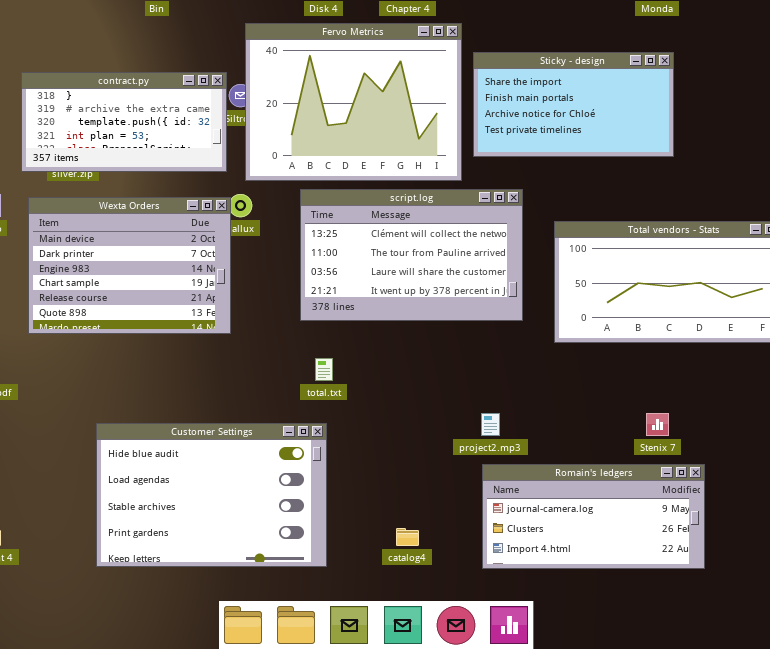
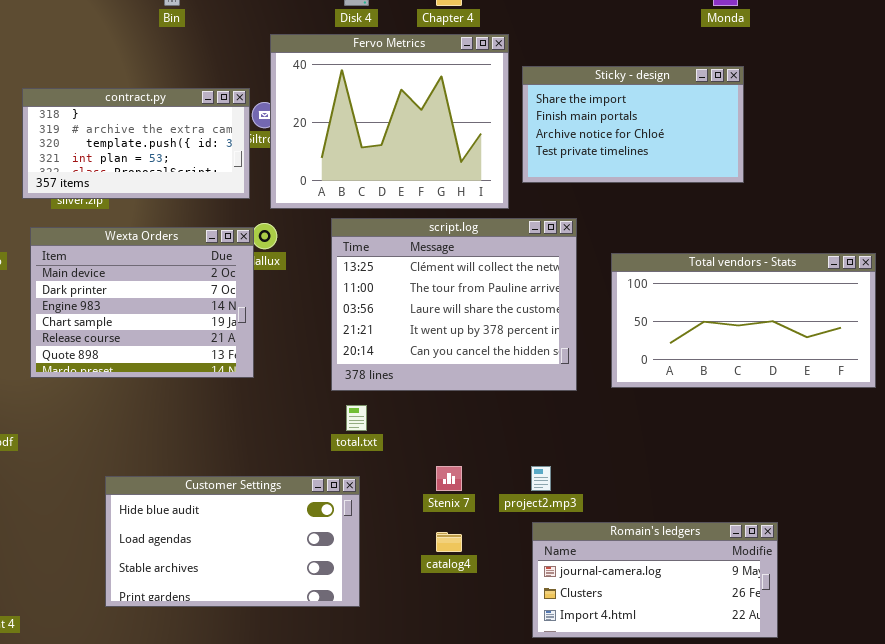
script.log: [300,189,523,321] -> [331,218,577,391], resized
Stenix 7: [646,413,669,436] -> [436,466,462,491], moved
Customer Settings: [96,423,327,567] -> [105,476,360,607], resized
catalog4: [396,528,419,546] -> [436,532,462,552], moved

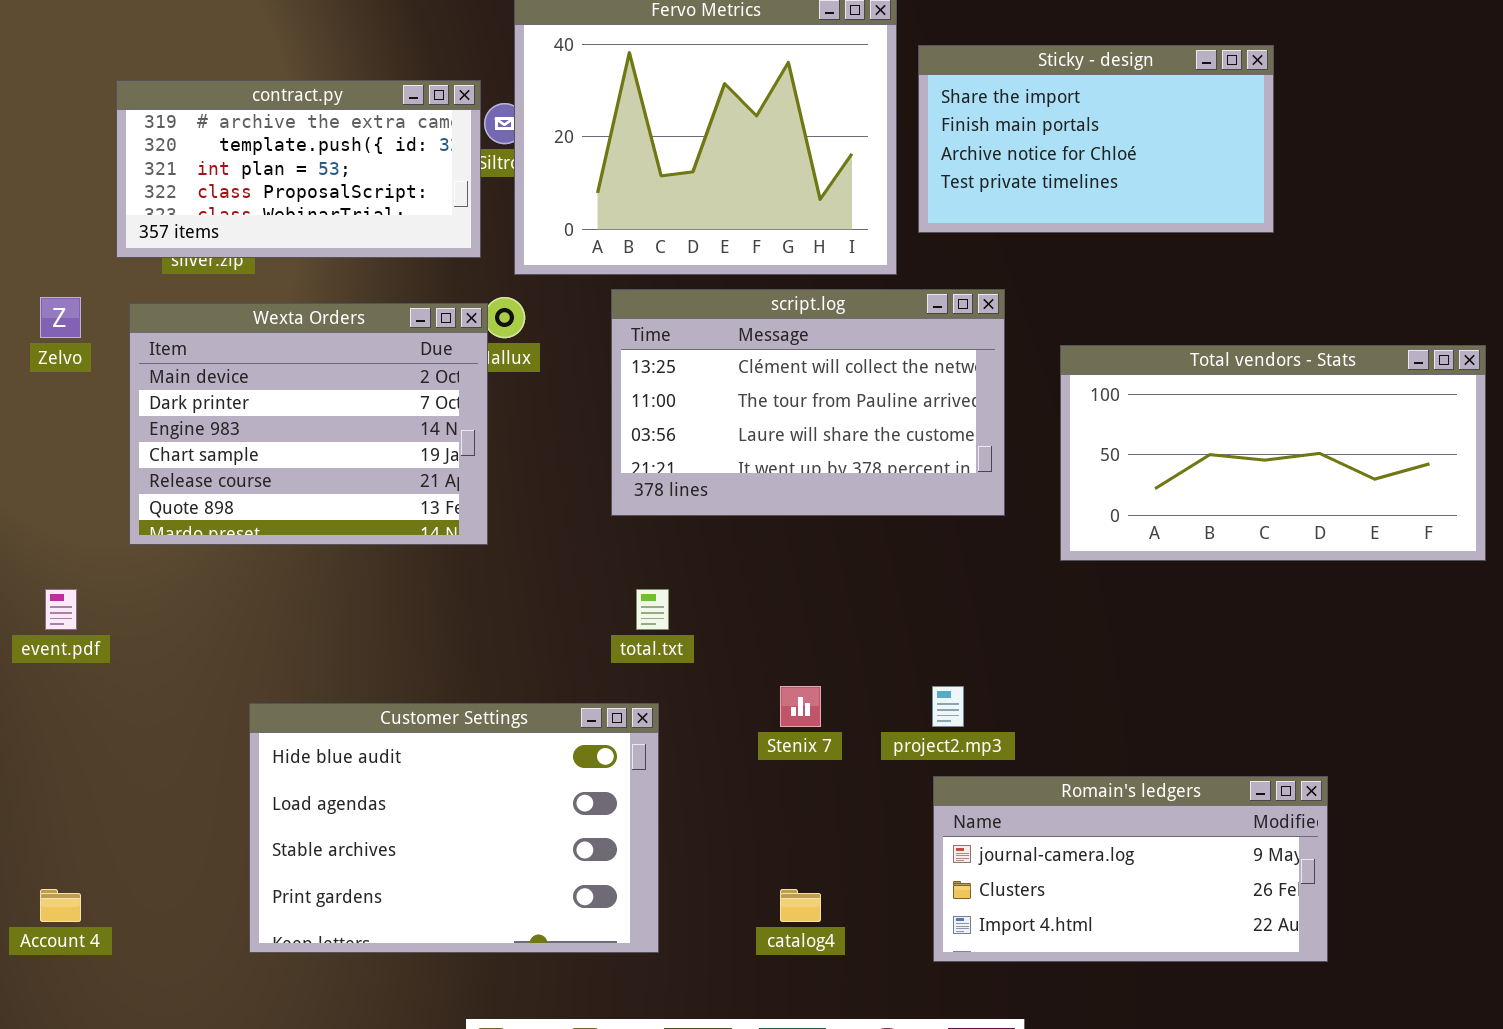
contract.py: [22,88,250,199] -> [116,80,481,258], scrolled down 1 row
script.log: [331,218,577,391] -> [611,289,1005,516], resized
Customer Settings: [105,476,360,607] -> [249,703,659,953], resized
catalog4: [436,532,462,552] -> [780,889,821,922], moved

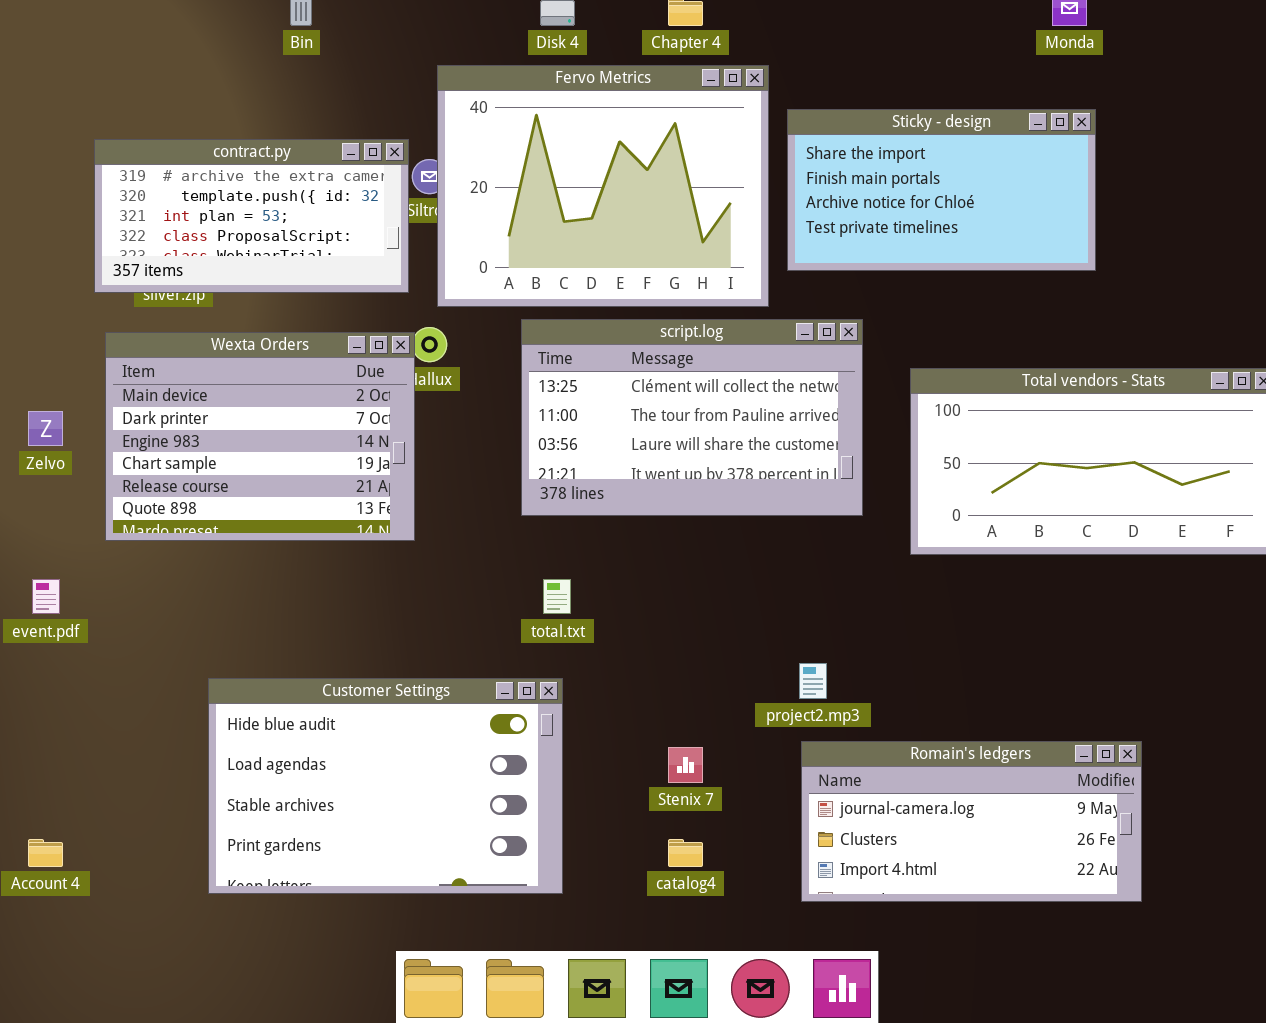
Zelvo: [40,297,81,338] -> [28,411,63,446], moved
Stenix 7: [780,686,821,727] -> [668,747,703,783], moved

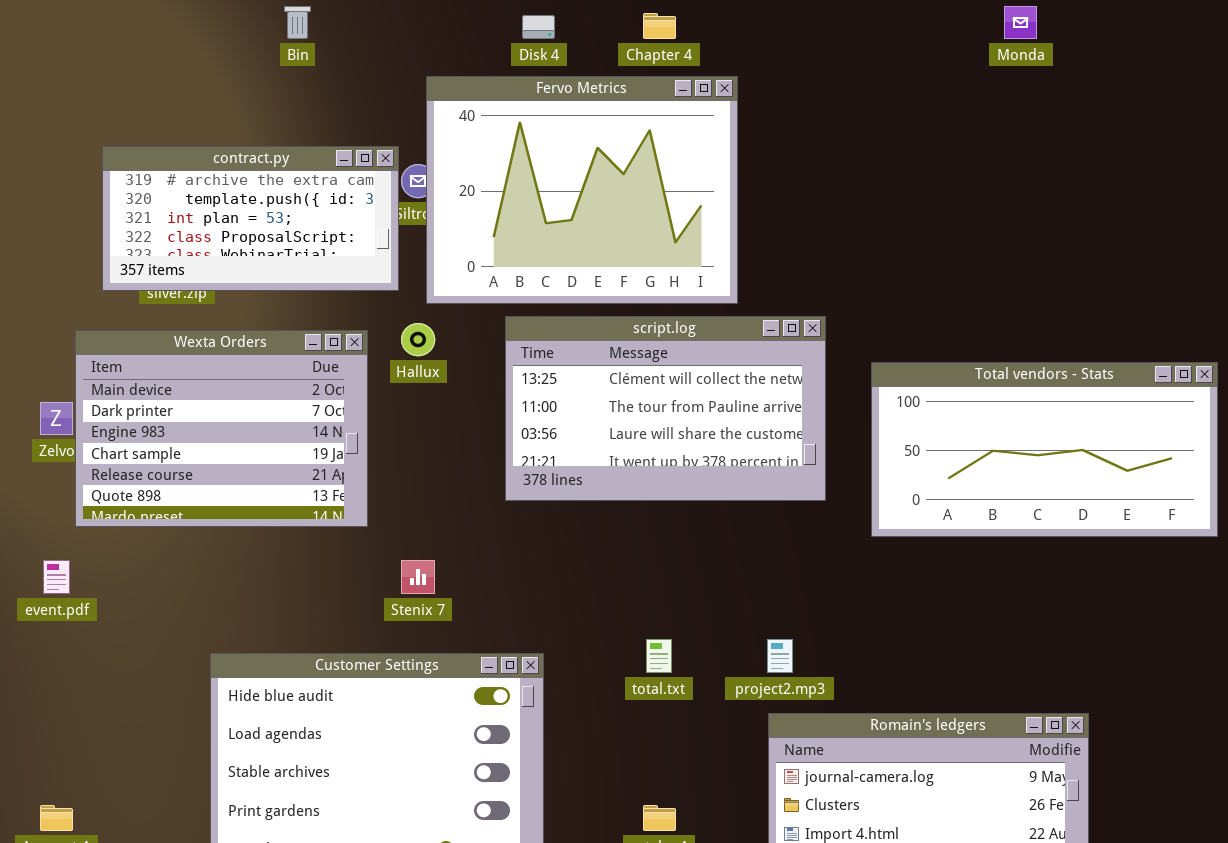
Sticky - design: [787,109,1096,271] -> none, closed
Wexta Orders: [105,332,415,541] -> [75,330,368,527], moved
total.txt: [543,579,571,614] -> [646,639,672,673], moved
Stenix 7: [668,747,703,783] -> [401,560,435,594], moved

